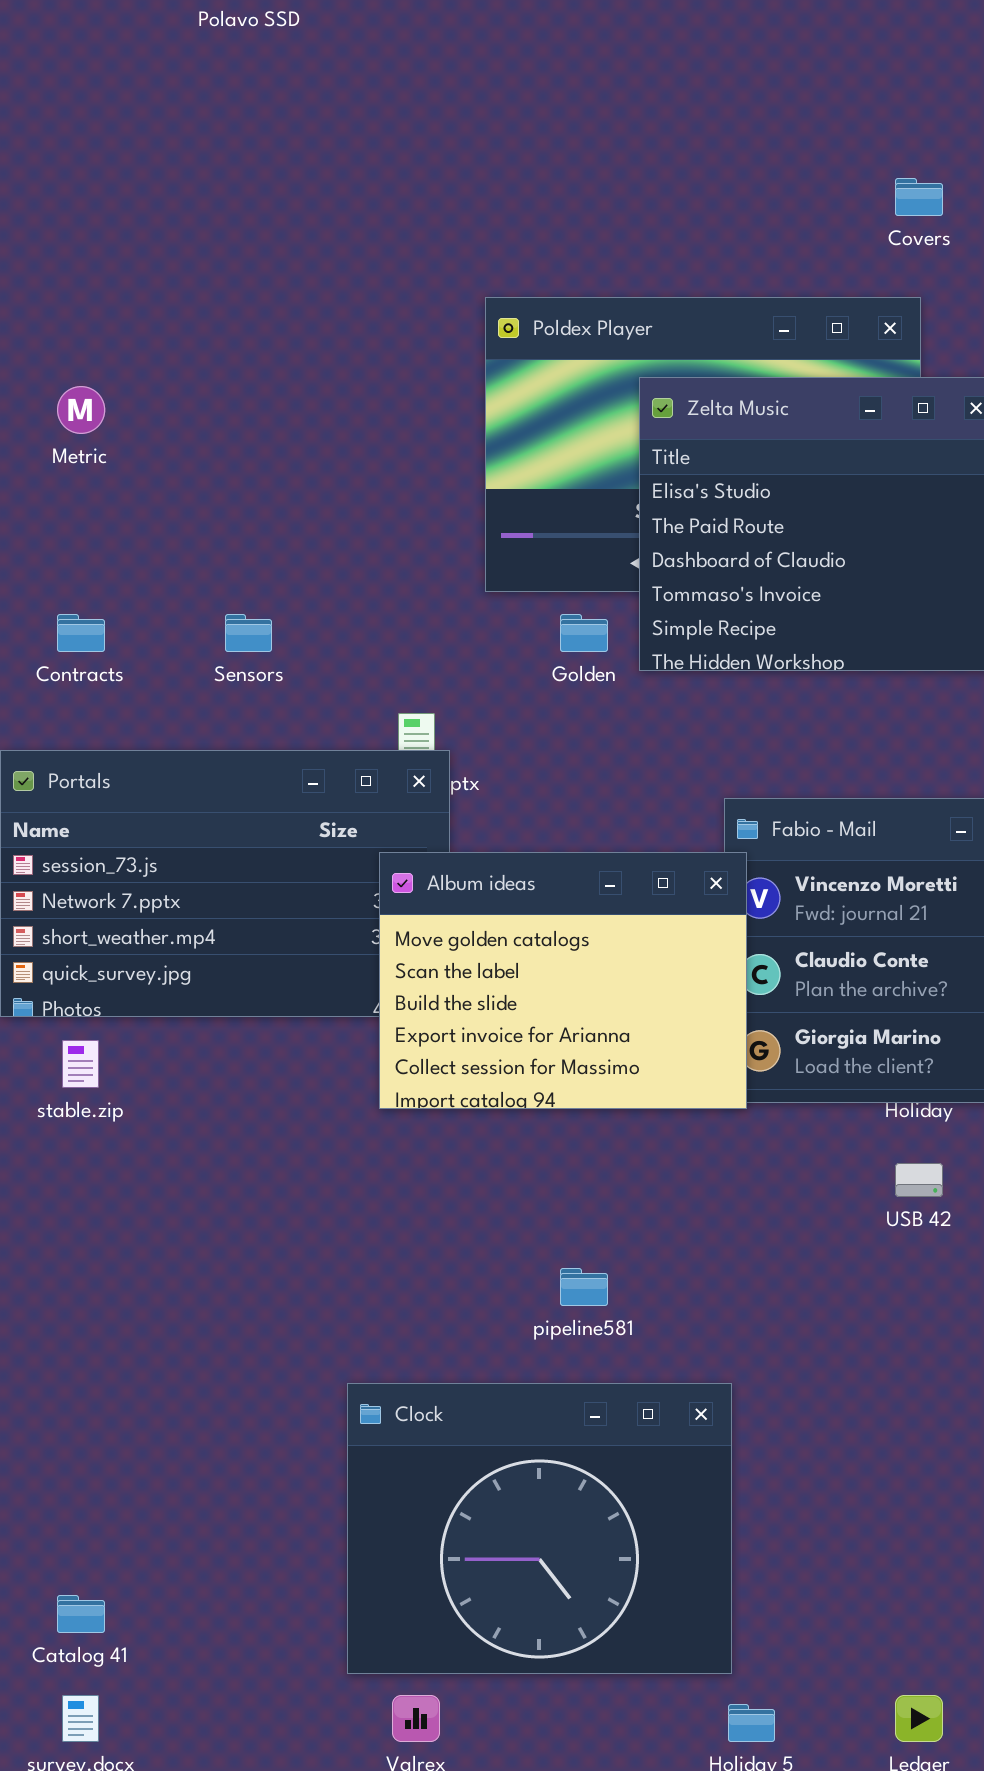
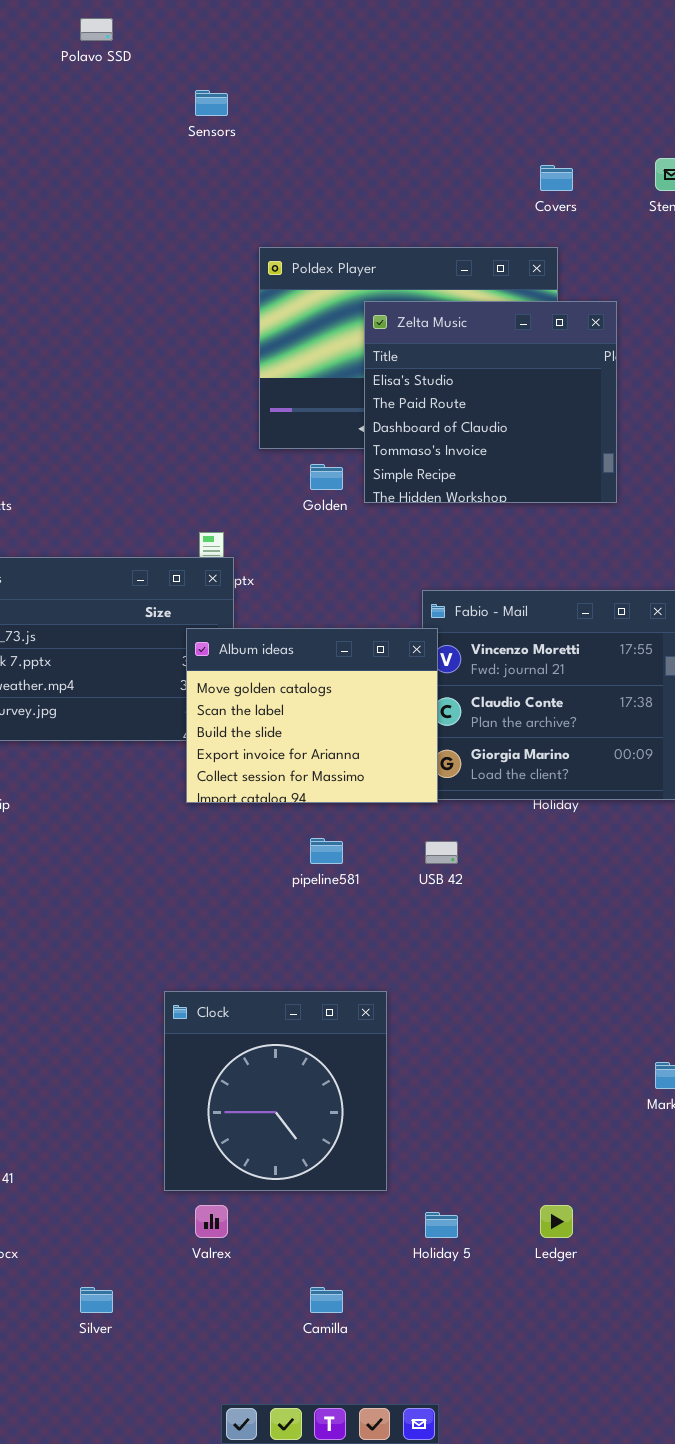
Sensors: [225,614,272,652] -> [195,90,228,116], moved
USB 42: [895,1163,943,1197] -> [425,841,458,864], moved
pipeline581: [560,1268,608,1306] -> [310,838,343,864], moved
Clock: [347,1383,732,1674] -> [164,991,387,1191], resized

